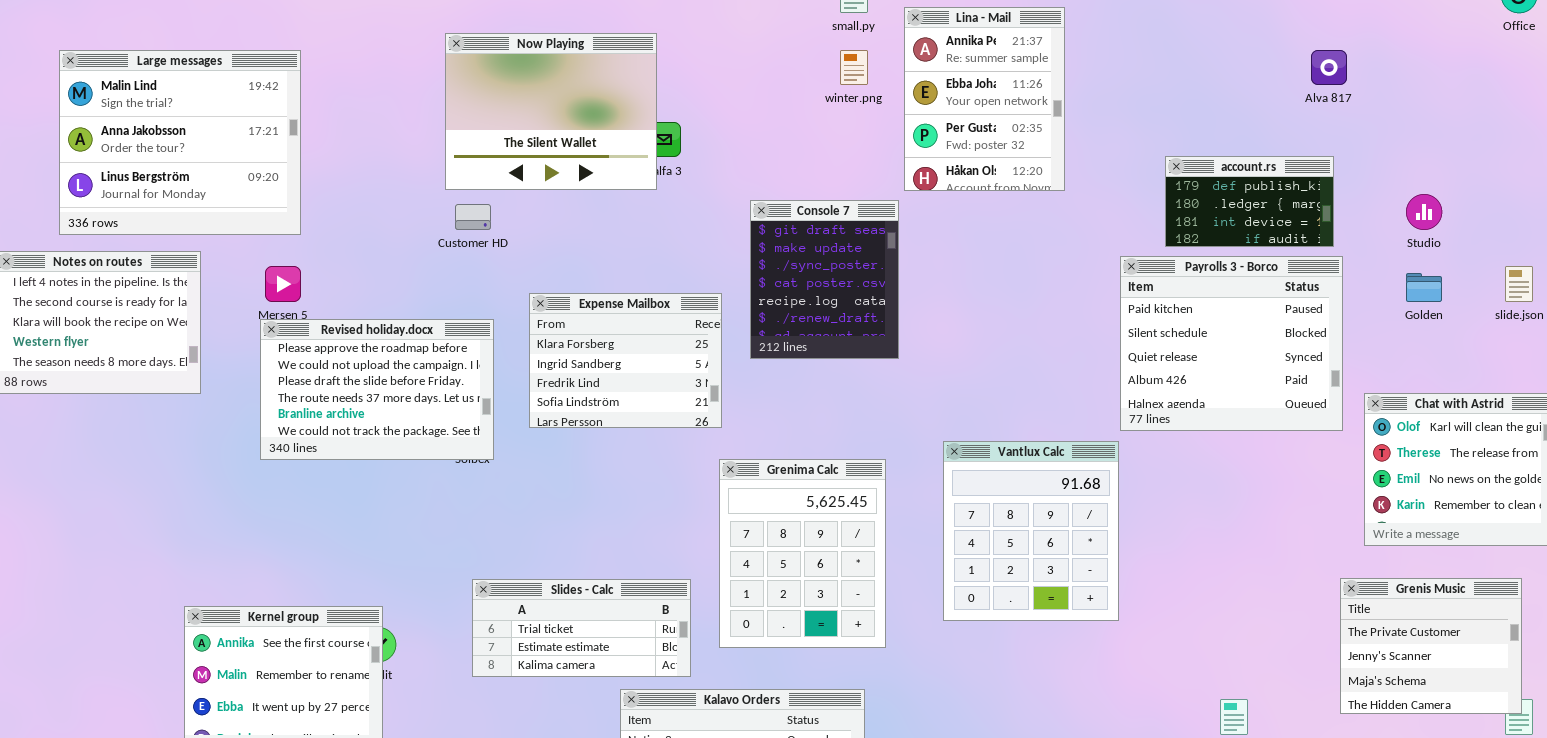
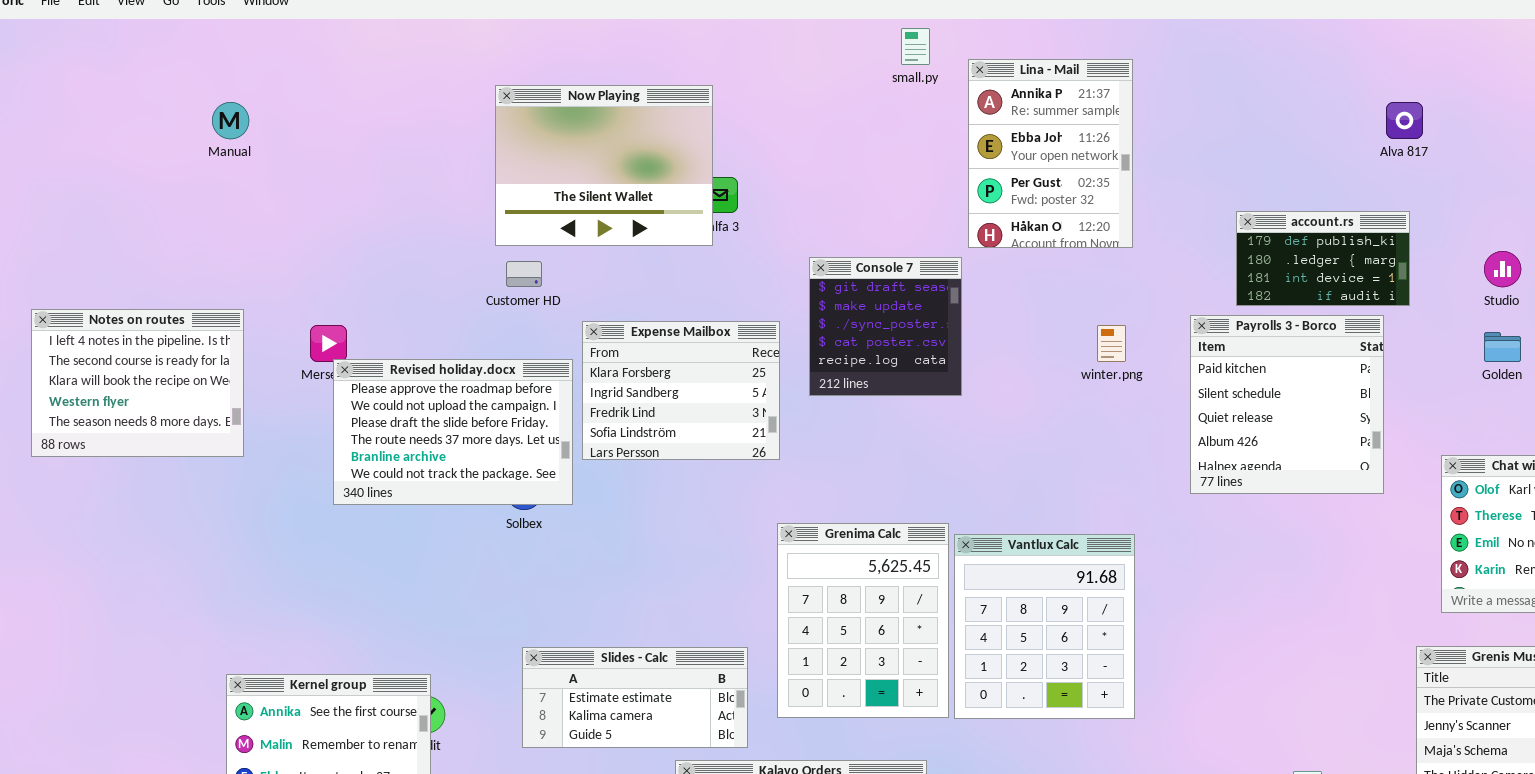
winter.png: [840,50,868,85] -> [1097,325,1126,362], moved
Large messages: [59,50,301,235] -> none, closed
Console 7: [750,200,899,359] -> [809,257,962,396], resized
Payrolls 3 - Borco: [1120,256,1343,431] -> [1190,315,1384,494], resized
Expense Mailbox: [529,293,722,428] -> [582,321,780,460], moved
Revised holiday.docx: [260,319,494,460] -> [333,359,573,505], moved
Vantlux Calc: [943,441,1119,621] -> [954,534,1135,719], moved
Slides - Calc: [472,579,691,677] -> [522,647,748,748], scrolled down 1 row

